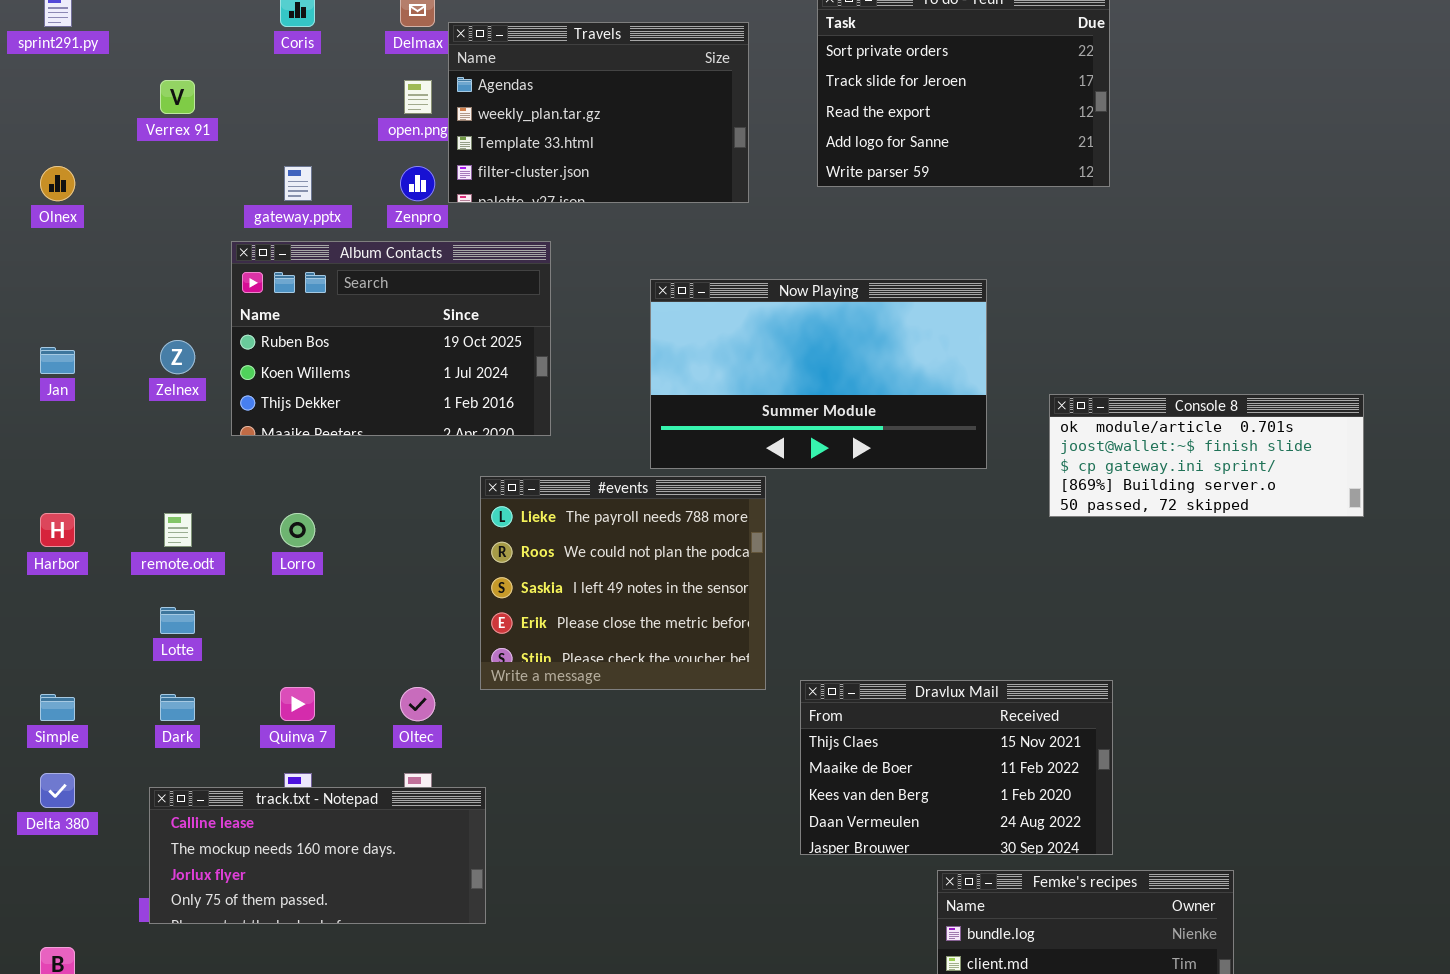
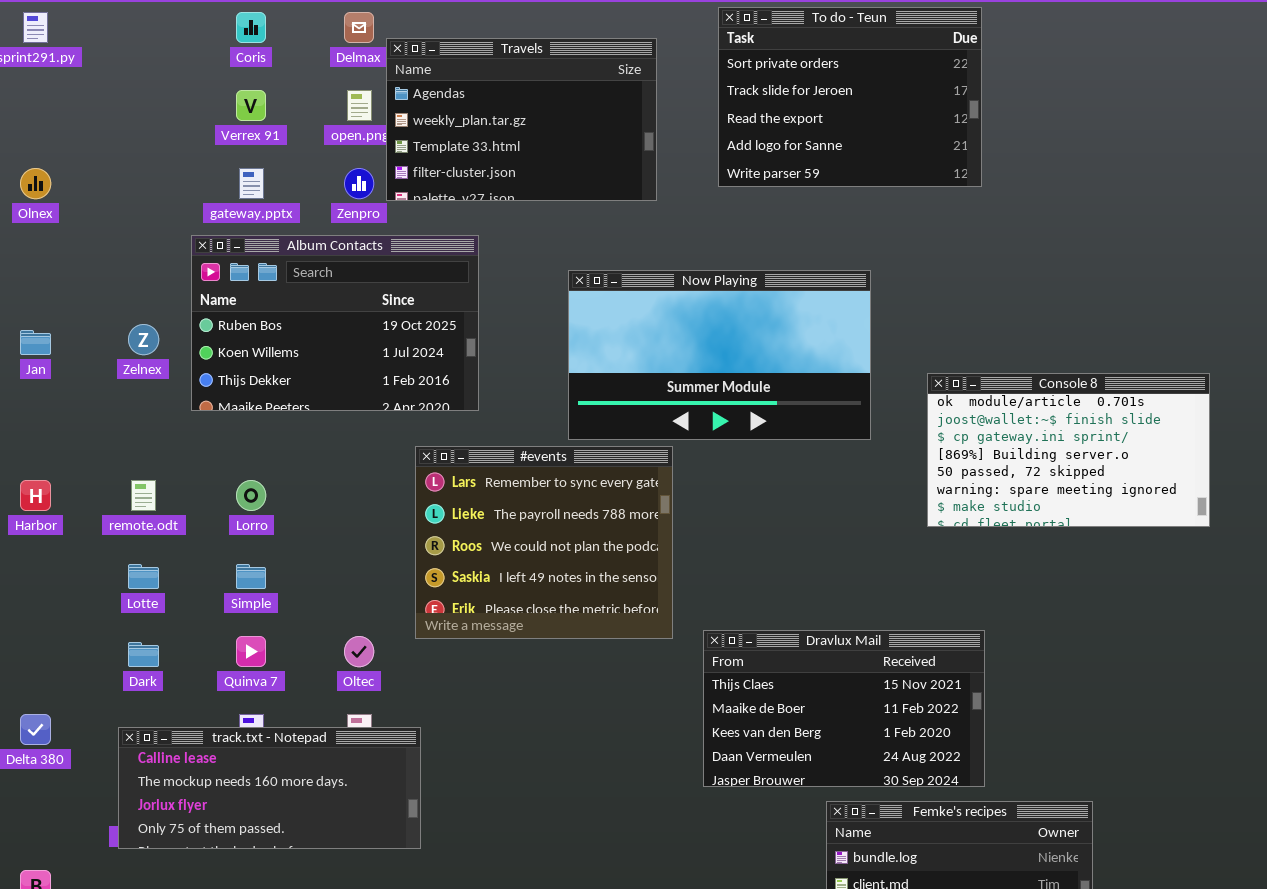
Verrex 91: [160,80,195,114] -> [236,90,266,121], moved
Console 8: [1049,394,1364,517] -> [927,373,1210,527], resized
#events: [480,476,766,690] -> [415,446,673,639], scrolled up 1 row
Simple: [40,694,75,721] -> [236,564,266,589], moved

